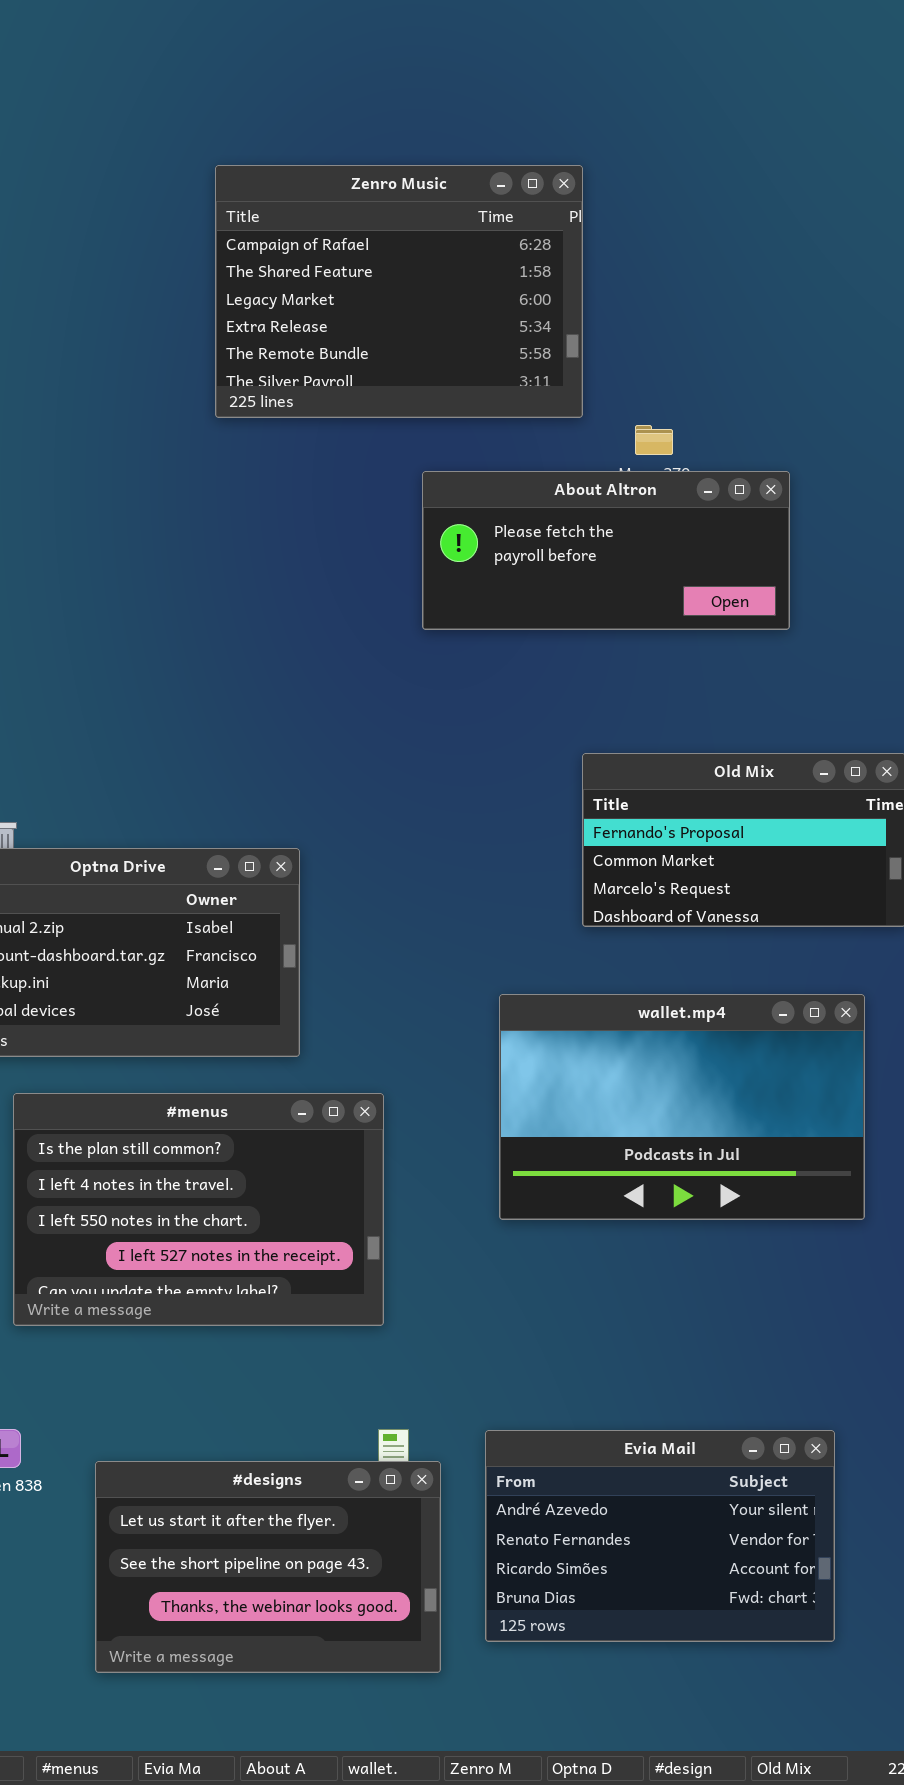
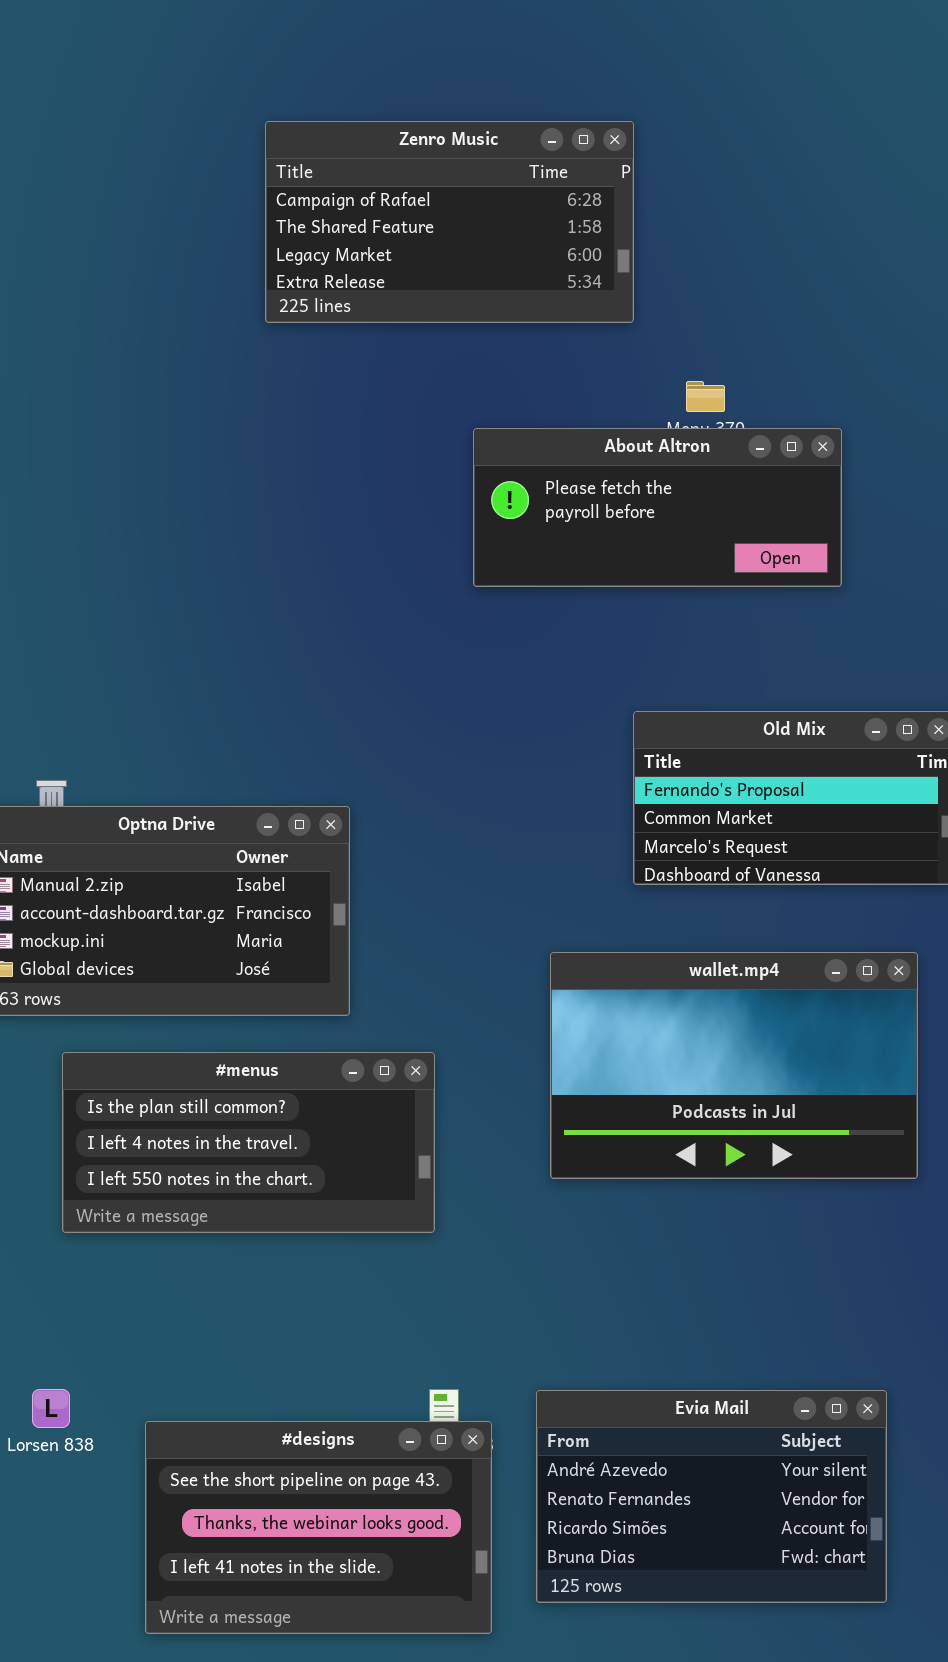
Zenro Music: [215,165,583,418] -> [265,121,634,323], resized
#menus: [13,1093,384,1326] -> [62,1052,435,1233], resized
#designs: [95,1461,441,1673] -> [145,1421,492,1634], scrolled down 1 row

